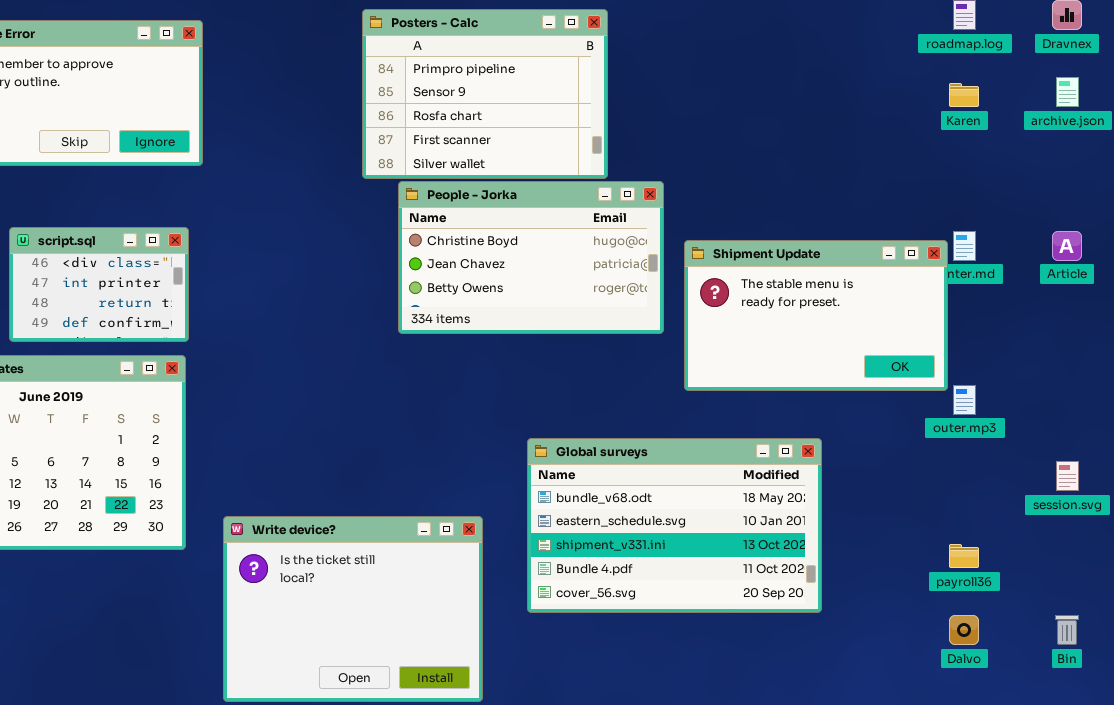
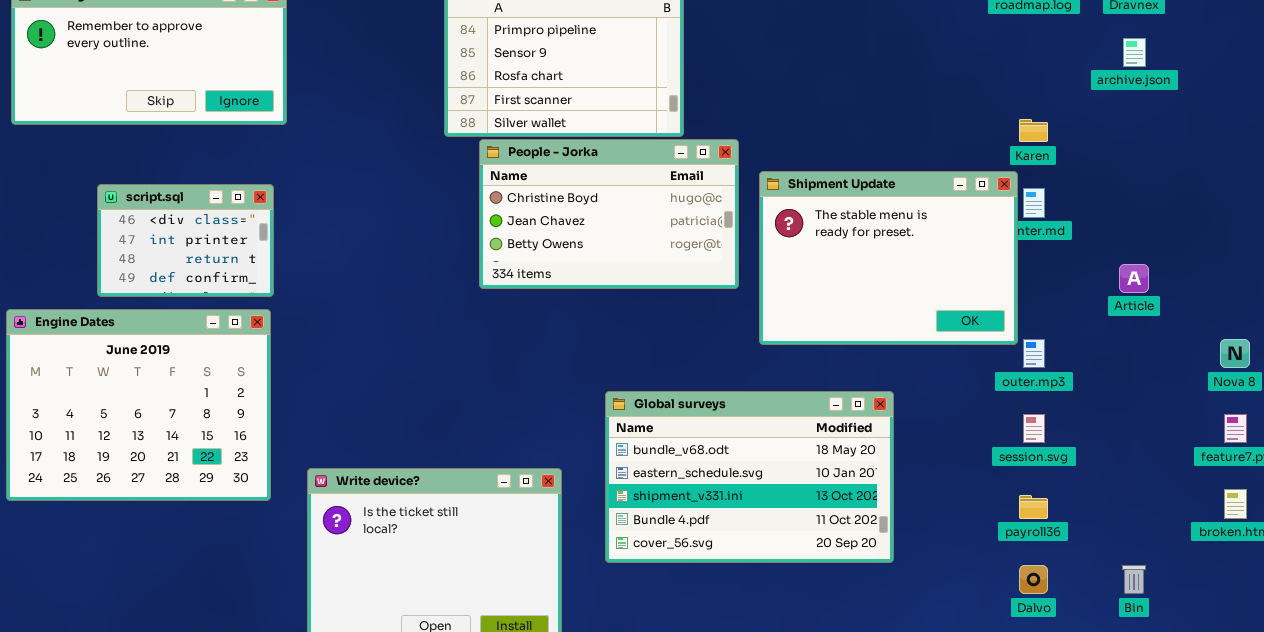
Karen: [949,83,979,107] -> [1019,119,1048,142], moved
Article: [1052,231,1082,261] -> [1119,264,1149,293], moved
Shipment Update: [684,240,948,391] -> [759,171,1018,345], resized
session.svg: [1056,461,1079,491] -> [1023,414,1045,443], moved

